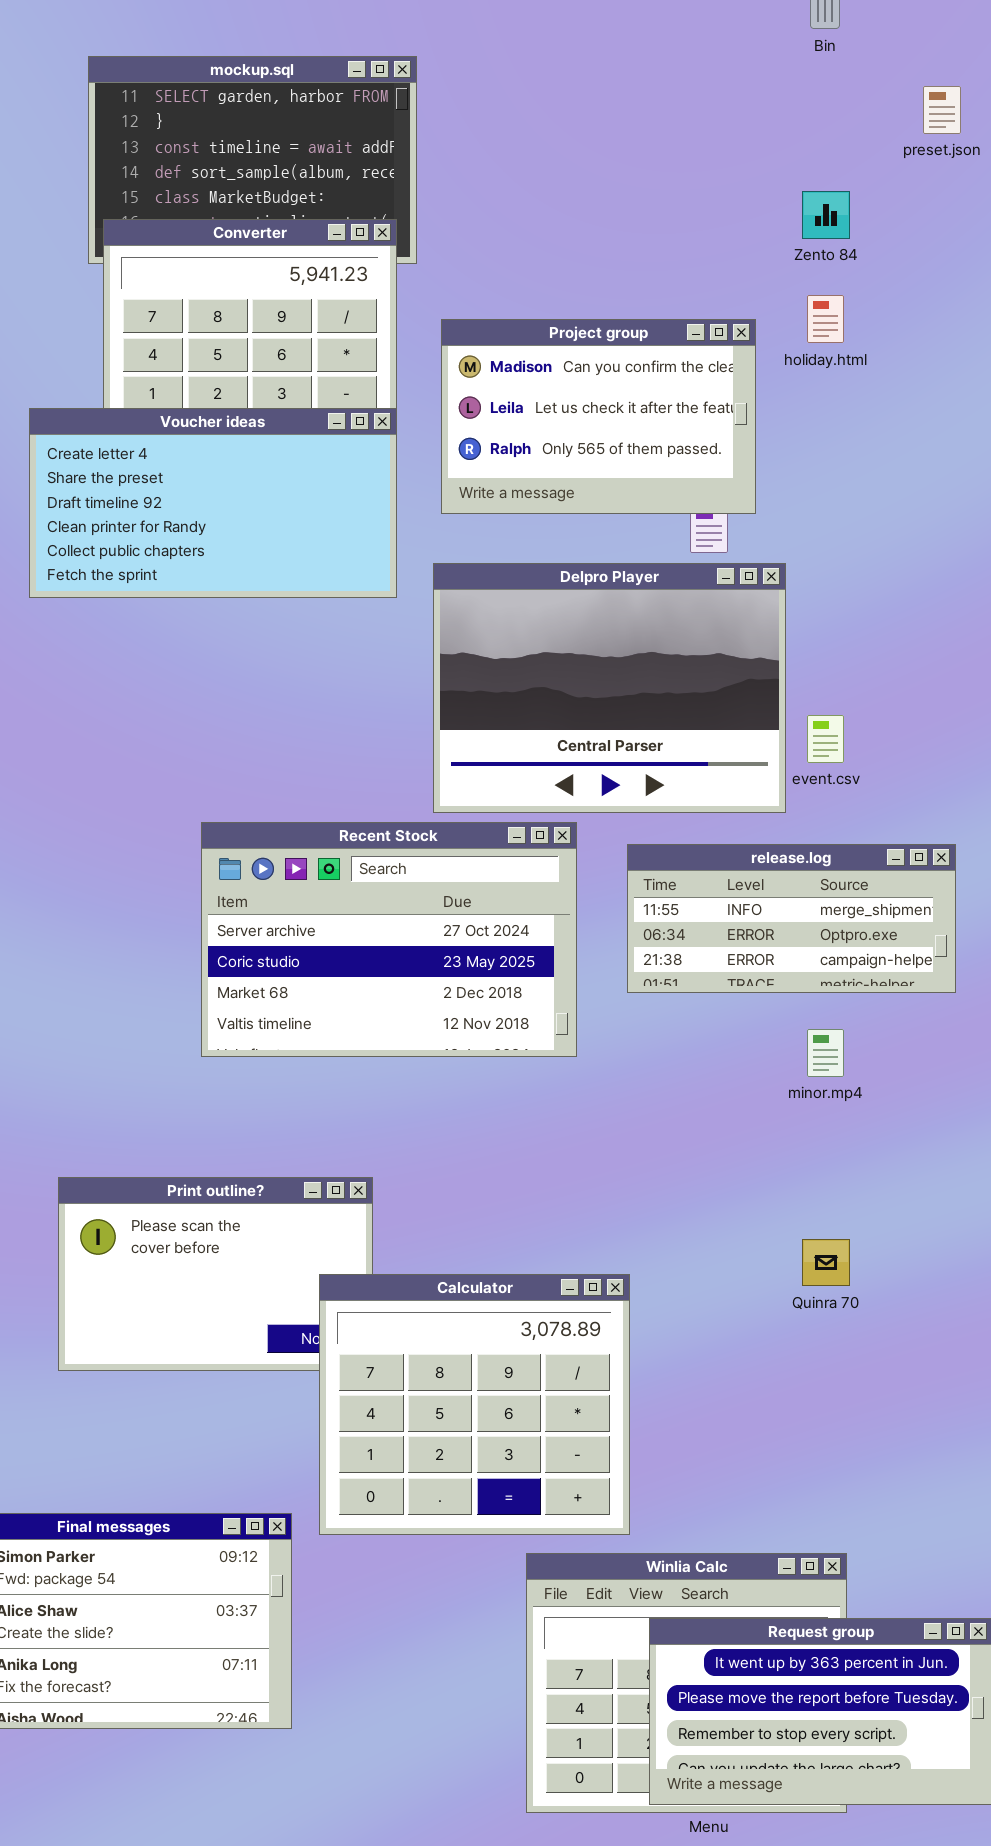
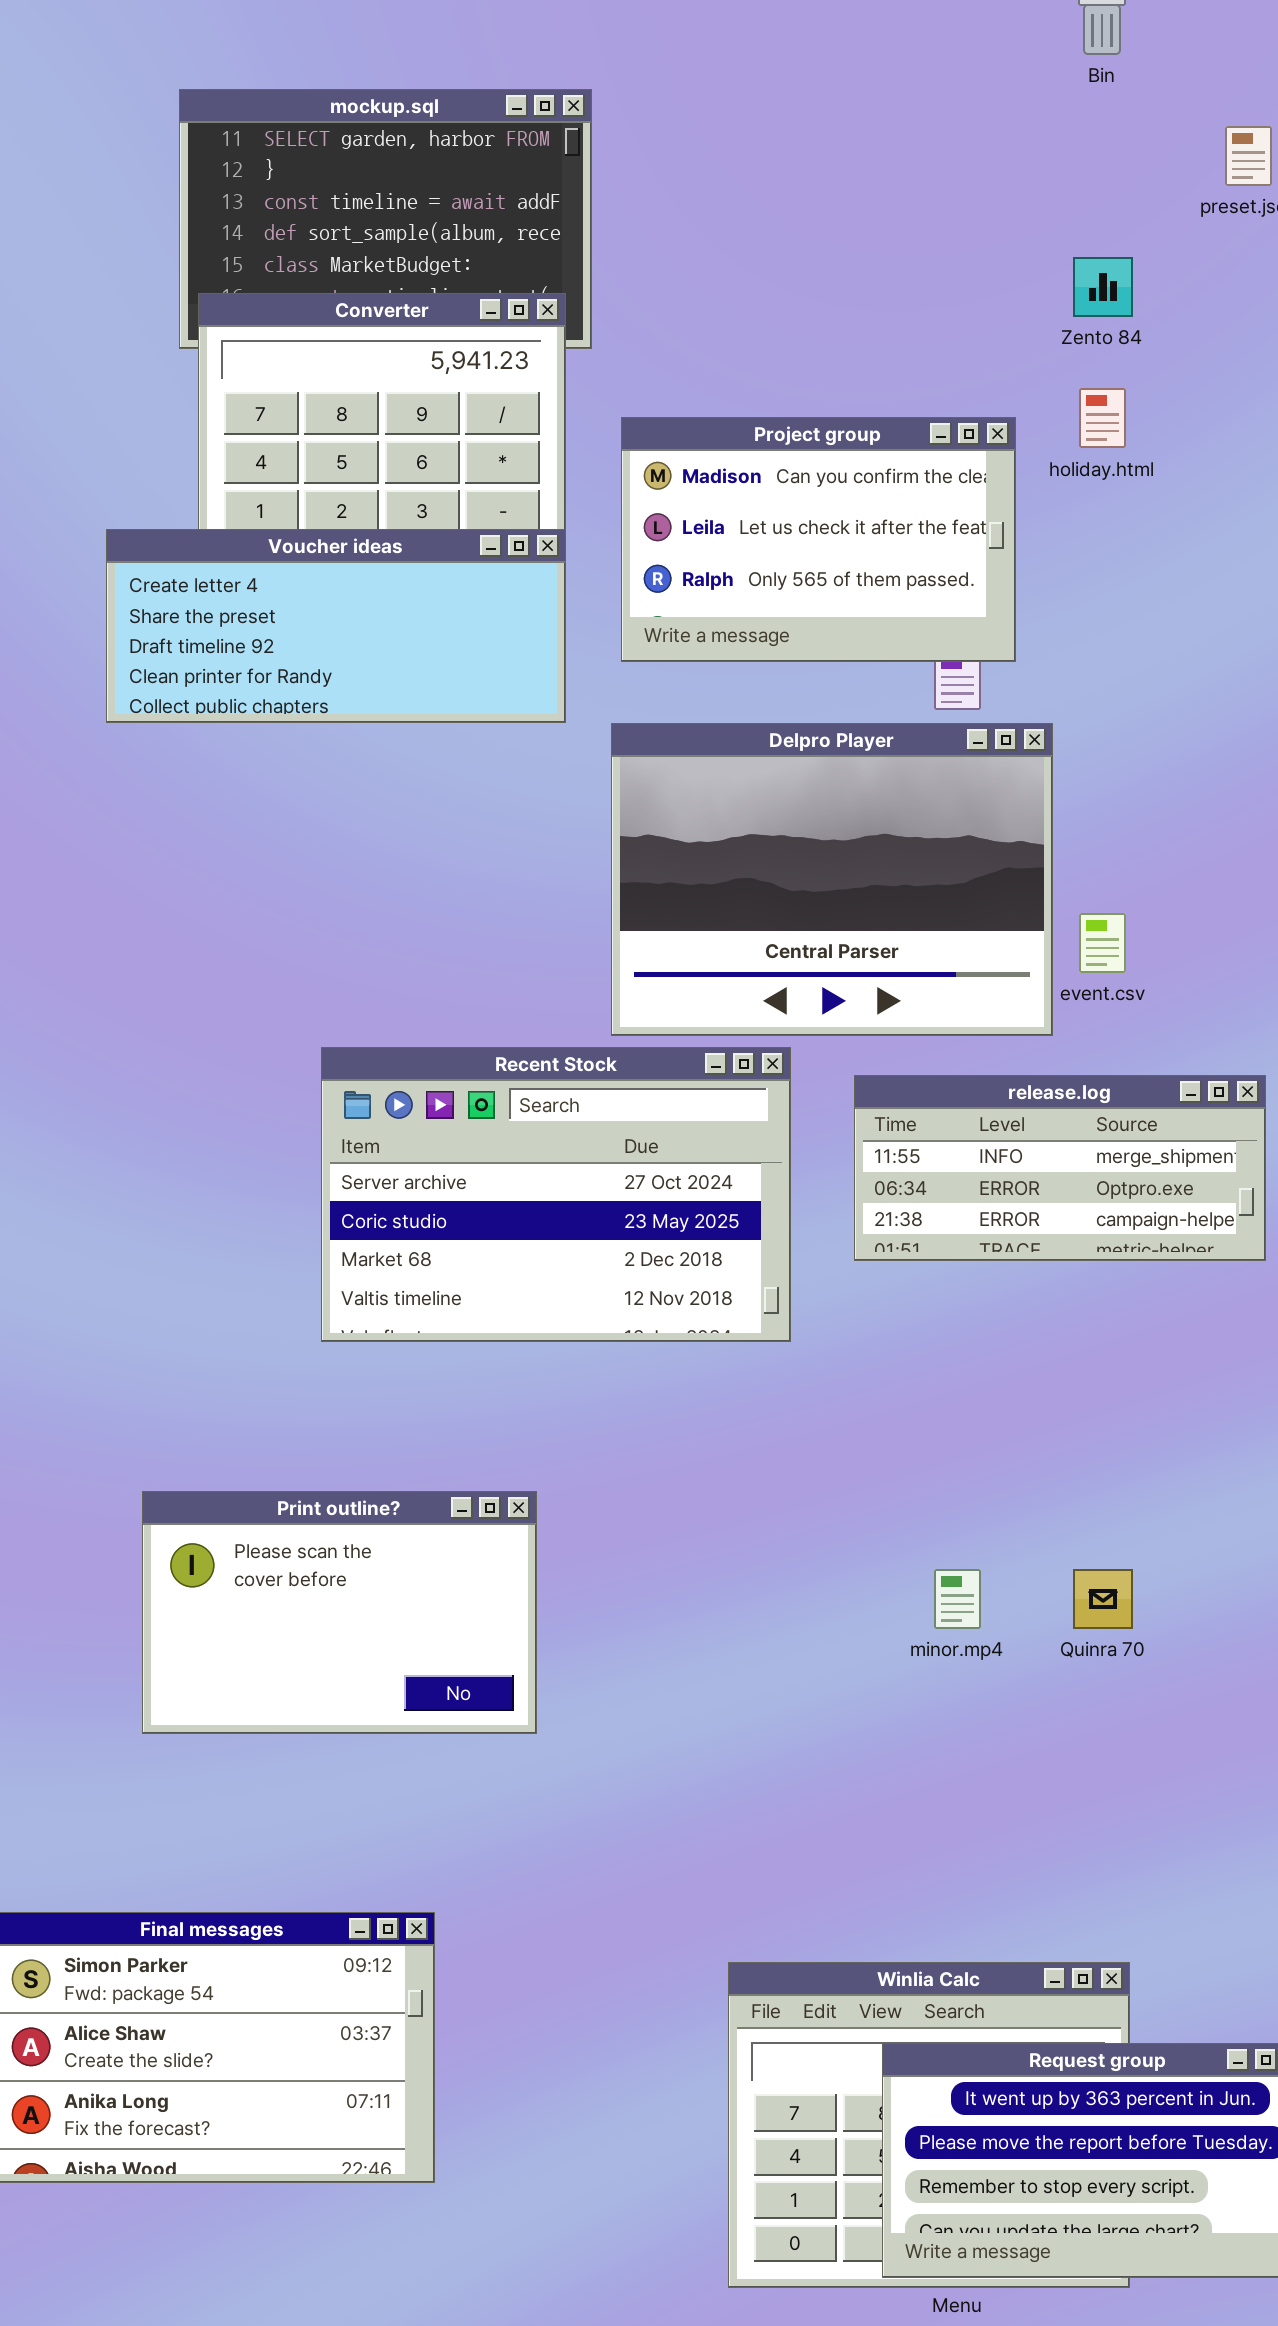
Voucher ideas: [29,408,397,598] -> [106,529,566,723], resized
minor.mp4: [807,1029,844,1077] -> [934,1569,981,1629], moved
Calculator: [319,1274,630,1535] -> none, closed

